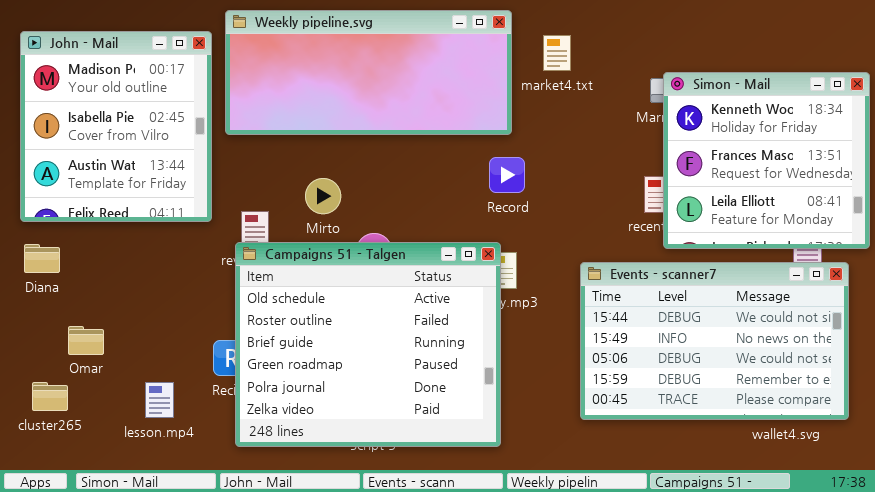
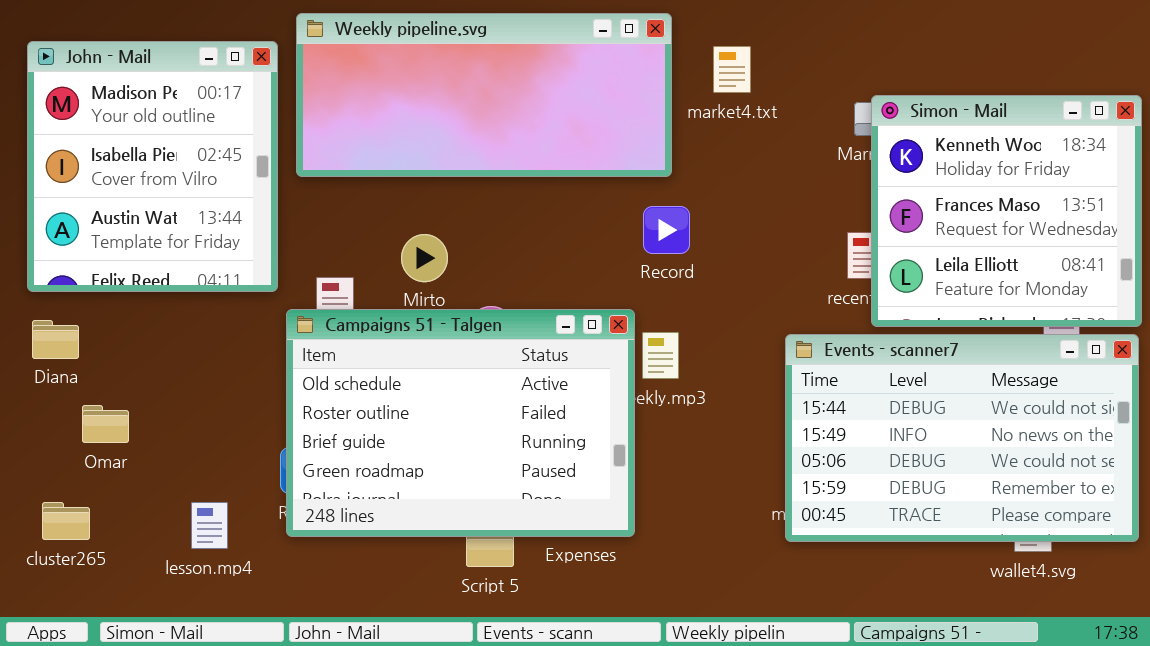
Campaigns 51 - Talgen: [235,242,501,447] -> [286,309,635,537], moved, resized
Events - scanner7: [580,262,849,420] -> [785,334,1139,542], moved
Omar: [68,326,104,355] -> [82,405,129,443], moved

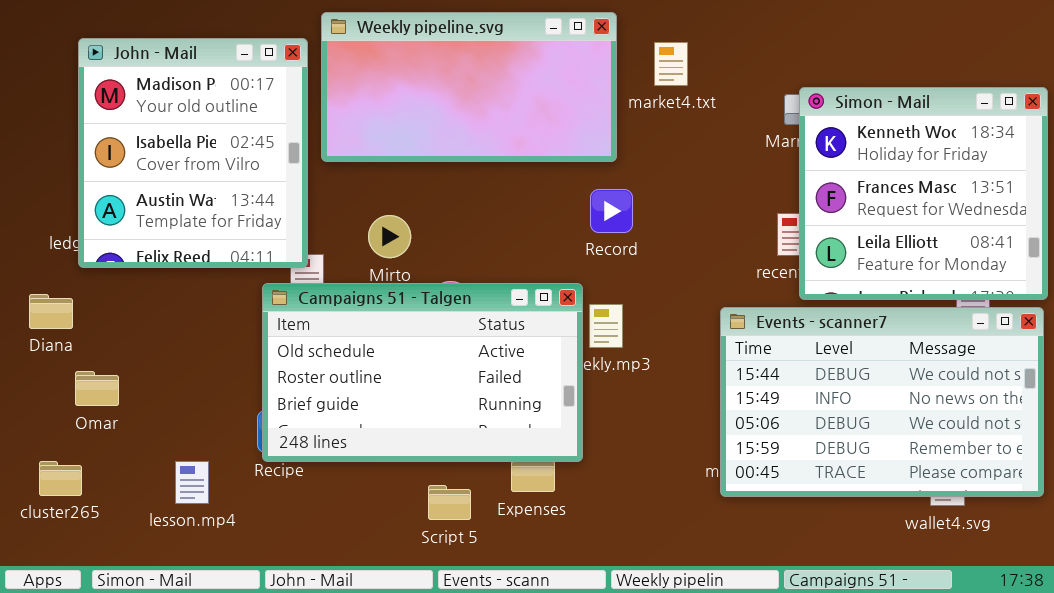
Weekly pipeline.svg: [296,13,672,177] -> [321,12,617,162], resized
John - Mail: [27,41,278,292] -> [78,38,308,268], moved
Campaigns 51 - Talgen: [286,309,635,537] -> [262,283,583,462], resized

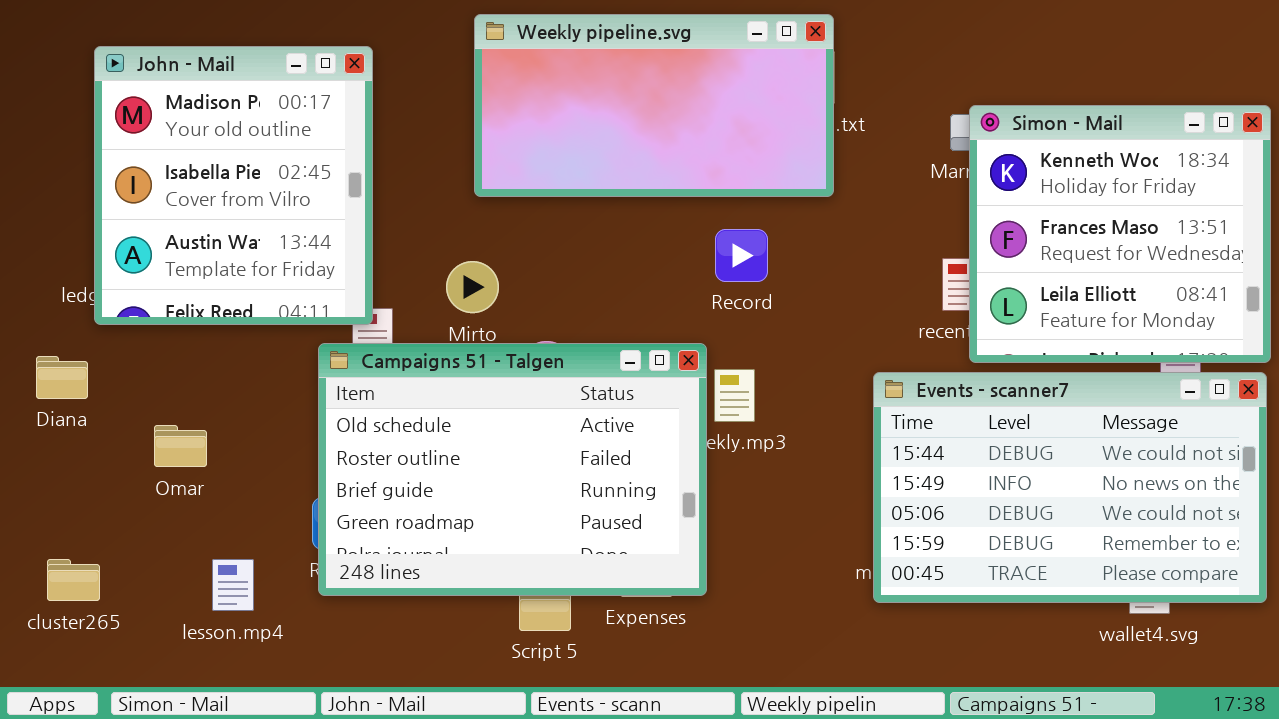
Weekly pipeline.svg: [321,12,617,162] -> [474,14,834,197], moved
Campaigns 51 - Talgen: [262,283,583,462] -> [318,343,707,596], resized
Omar: [75,371,119,406] -> [154,425,207,467], moved

